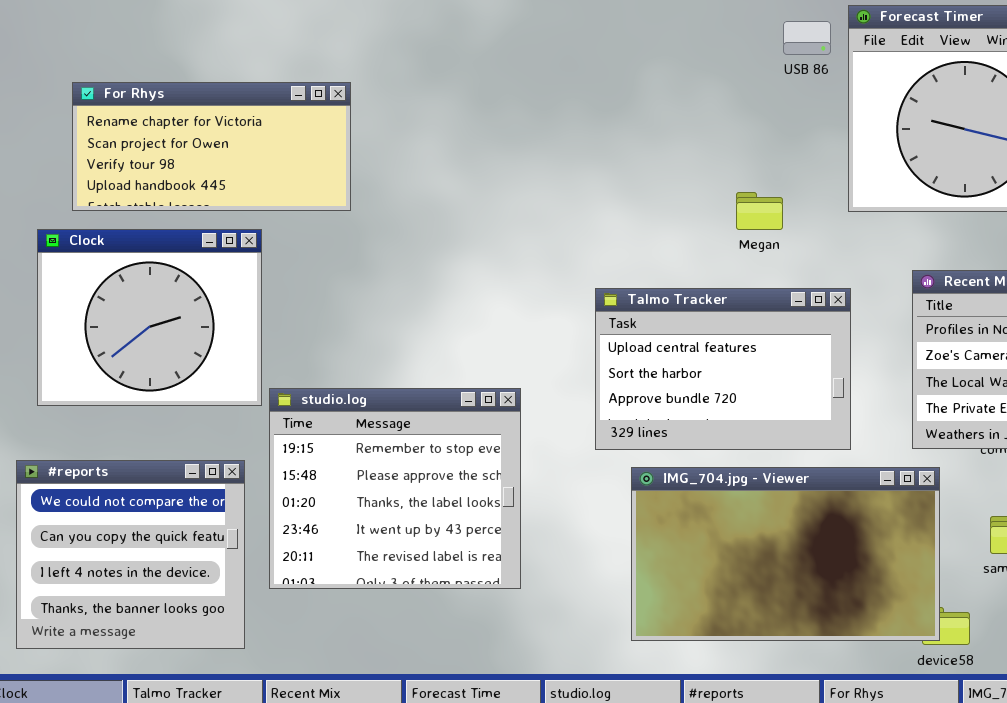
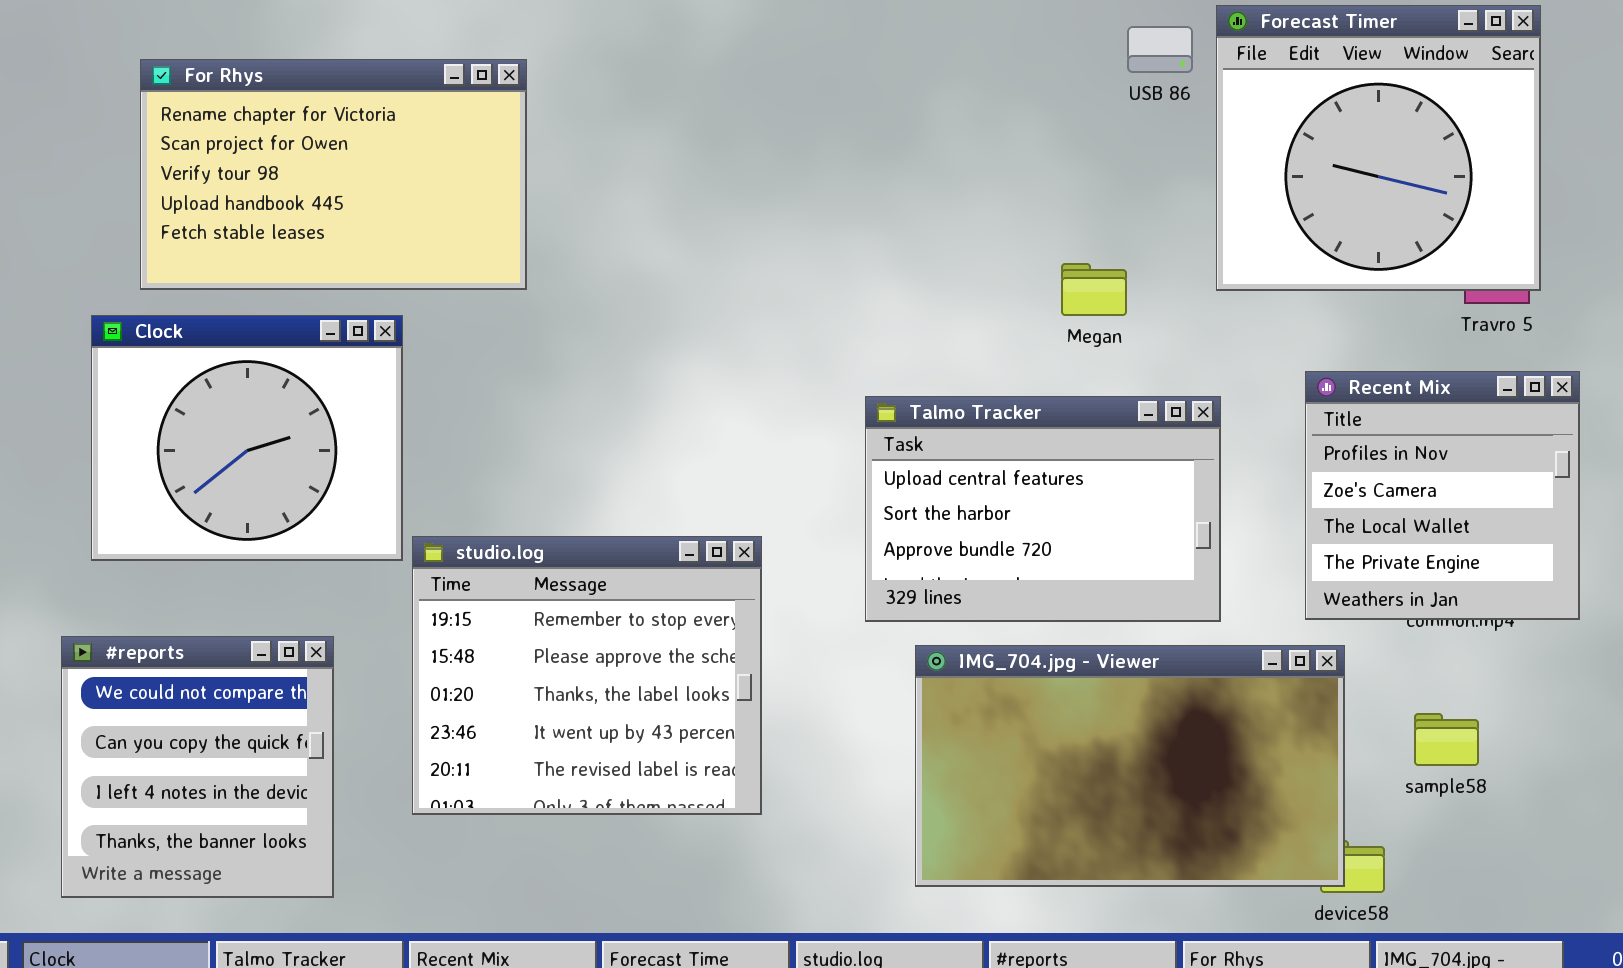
For Rhys: [72,82,351,211] -> [140,59,527,290], resized
#reports: [16,460,245,649] -> [61,636,334,898], resized

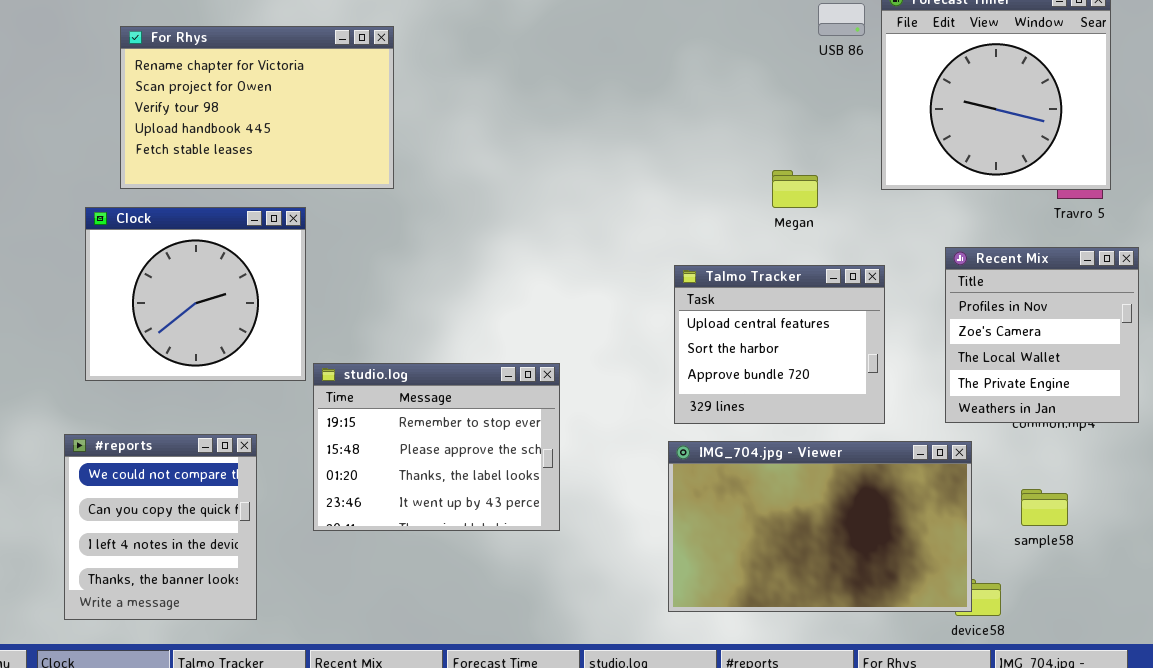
Talmo Tracker: [865,396,1221,622] -> [674,265,885,424], resized
studio.log: [412,536,762,815] -> [313,363,560,531], resized

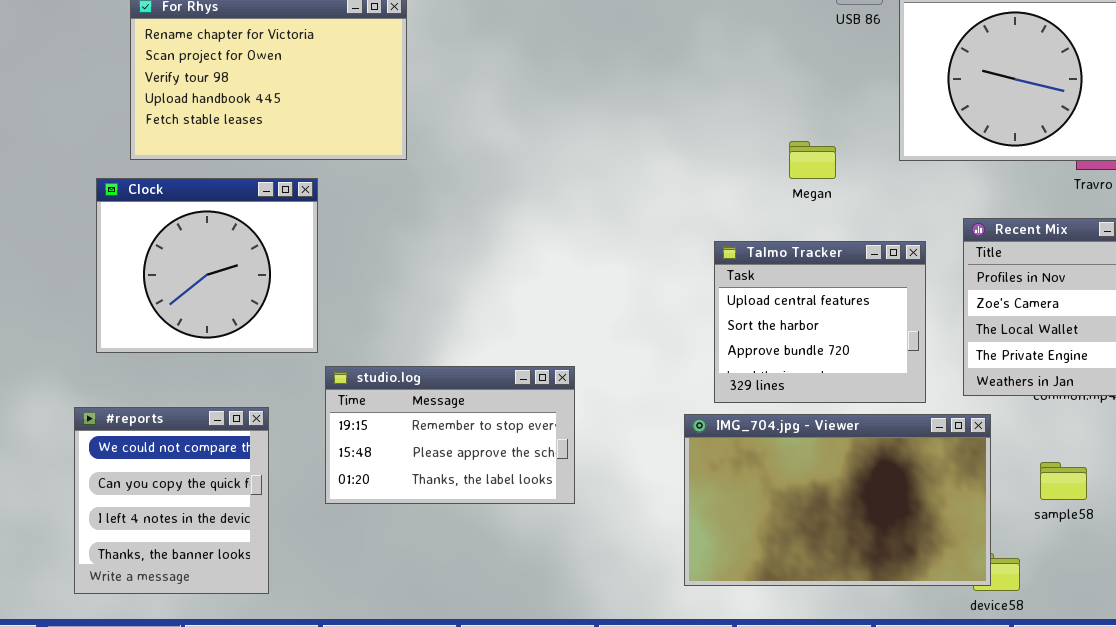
Talmo Tracker: [674,265,885,424] -> [714,241,926,403], moved
studio.log: [313,363,560,531] -> [325,366,575,504], resized

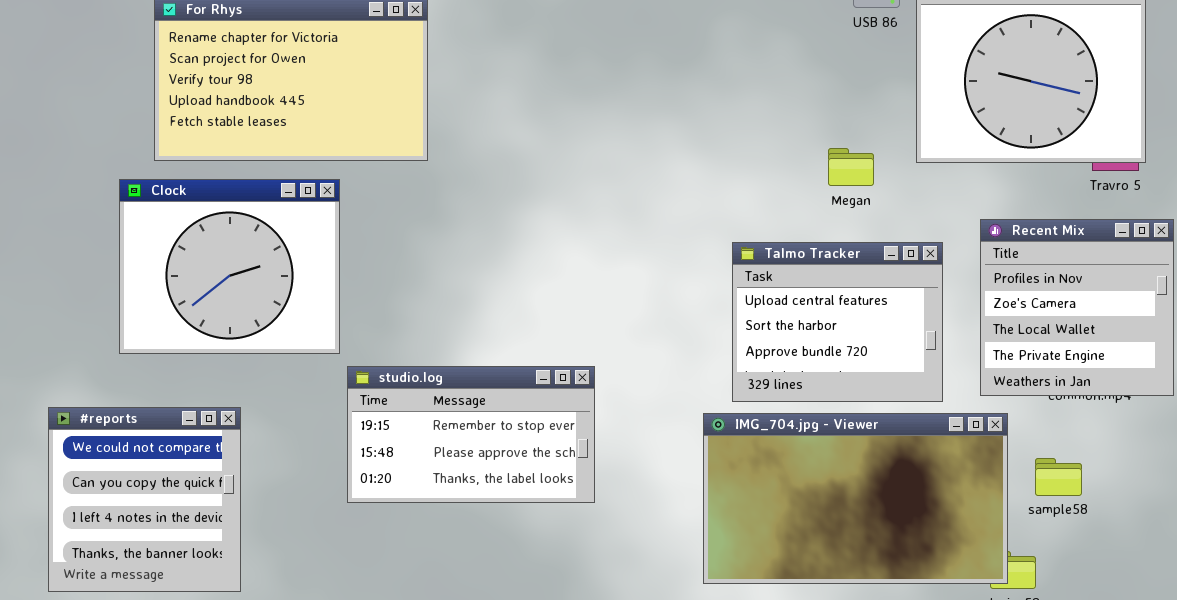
Megan: [789,141,836,179] -> [828,148,874,186], moved
#reports: [74,407,269,594] -> [48,407,241,592], moved
sample58: [1040,462,1087,500] -> [1035,458,1082,496], moved

